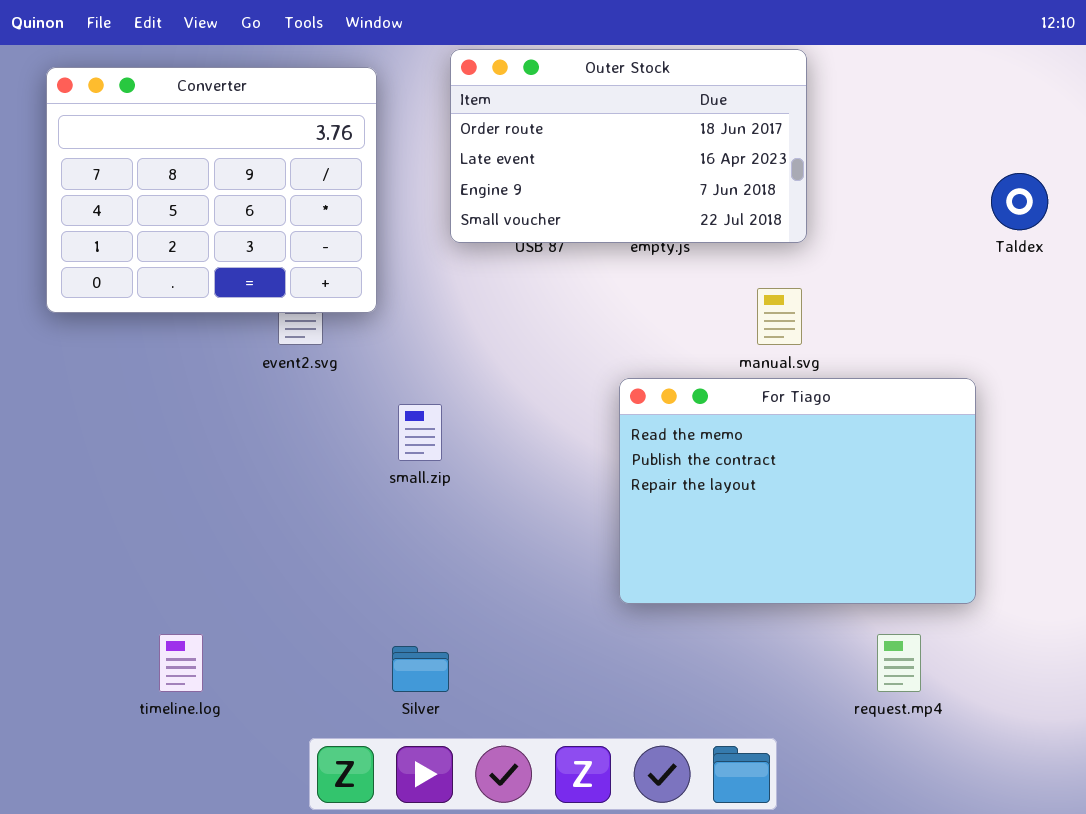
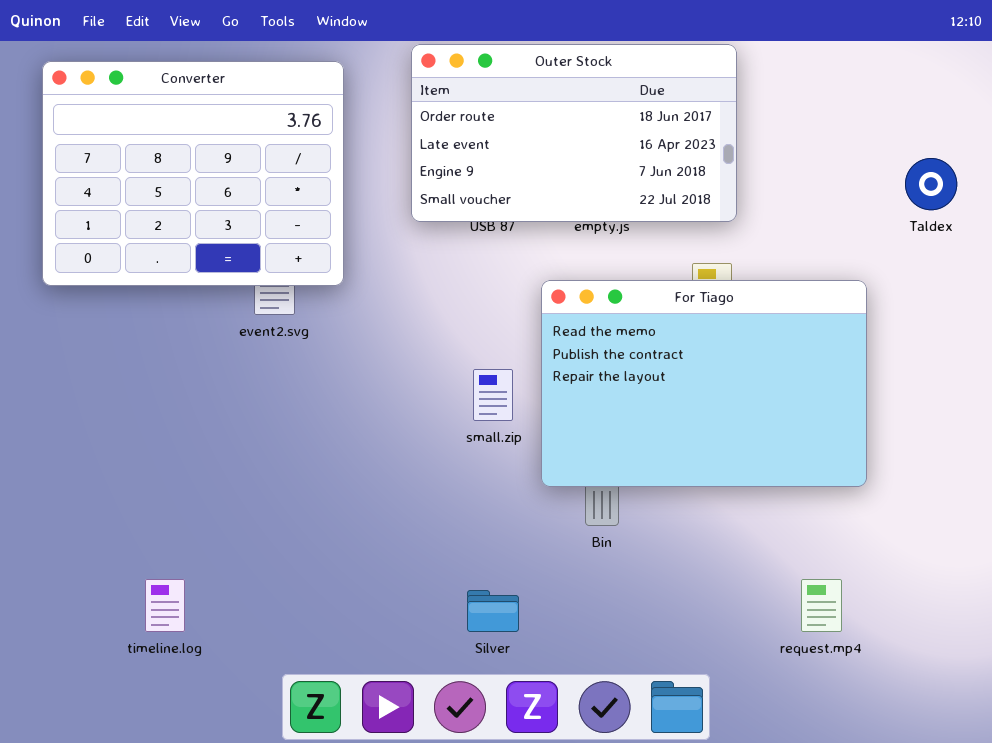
For Tiago: [619,378,976,604] -> [541,280,867,487], moved
small.zip: [398,404,442,461] -> [473,369,513,421], moved
Silver: [392,646,449,692] -> [467,590,519,632], moved

